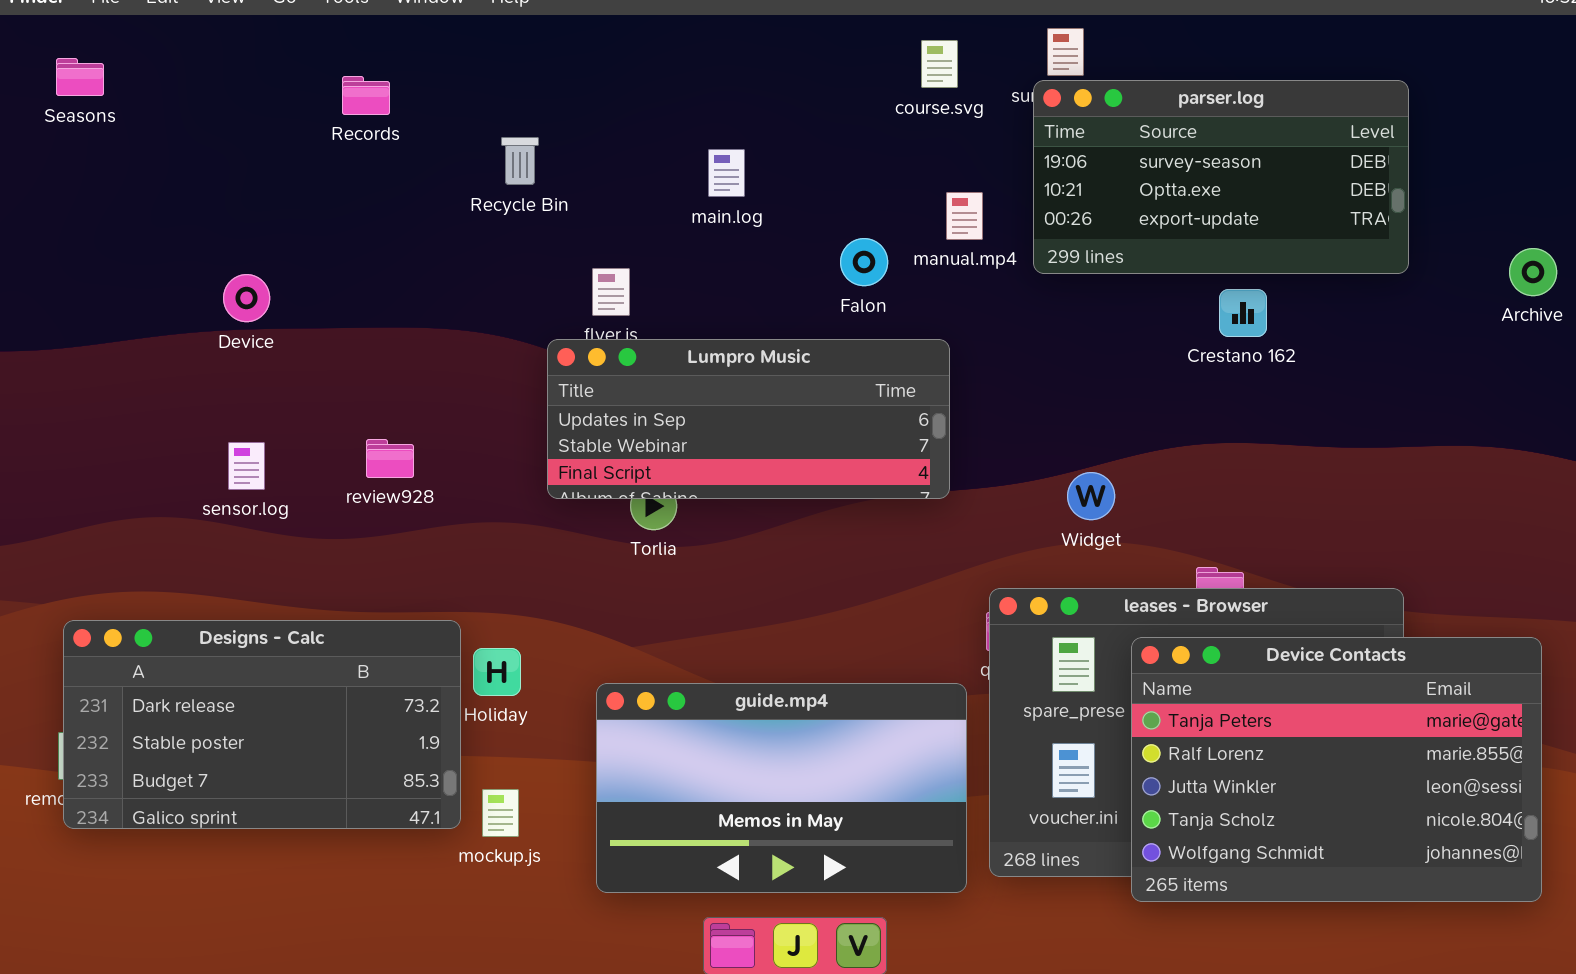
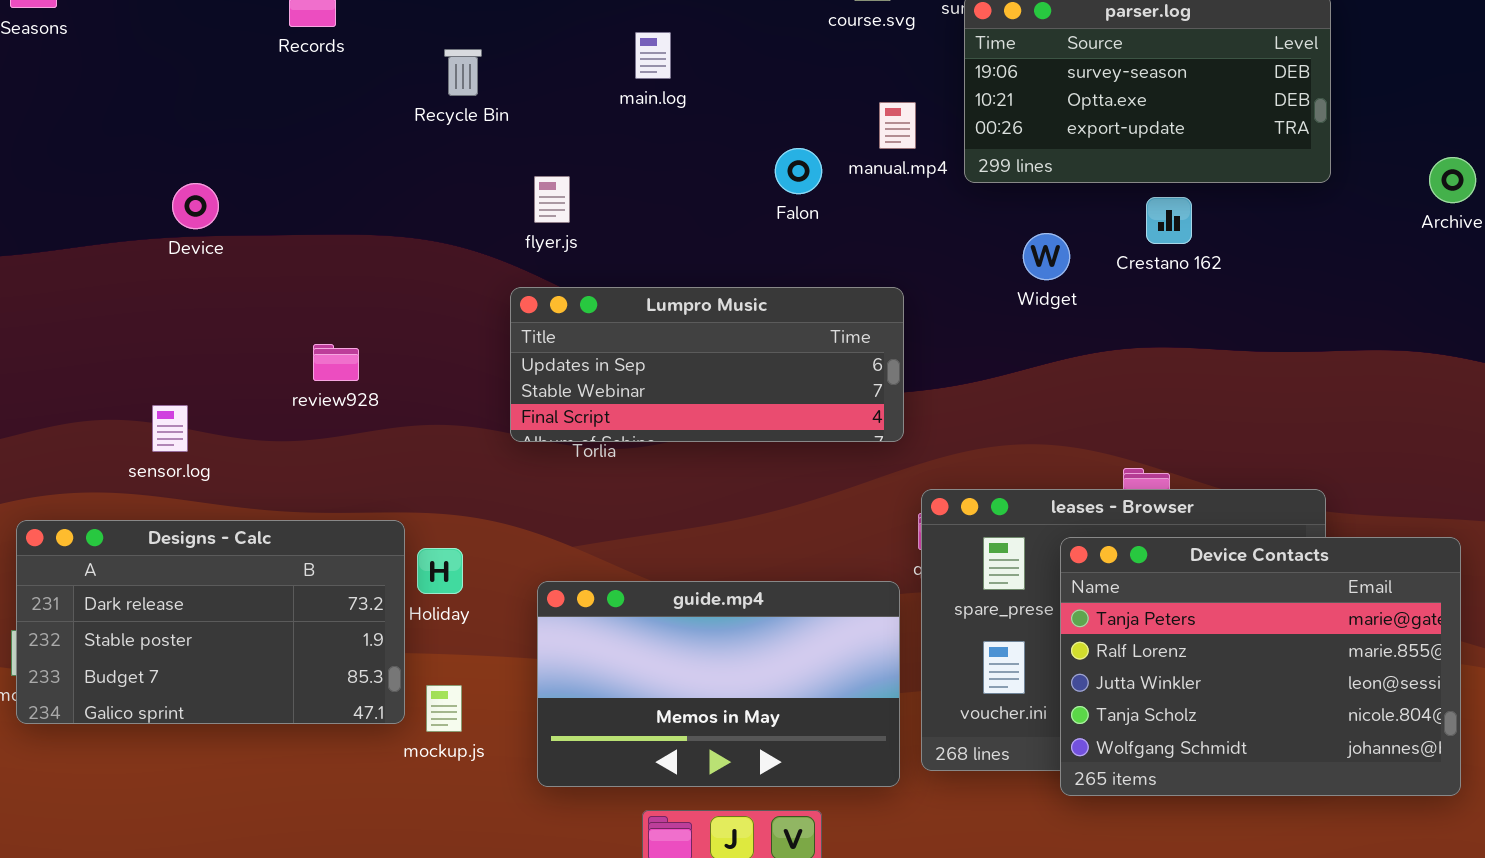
main.log: [708,149,745,197] -> [635,32,671,79], moved
Lumpro Music: [547,339,950,499] -> [510,287,904,442], moved
sensor.log: [228,442,265,490] -> [152,405,188,452], moved
Widget: [1067,472,1115,520] -> [1023,233,1070,280], moved

